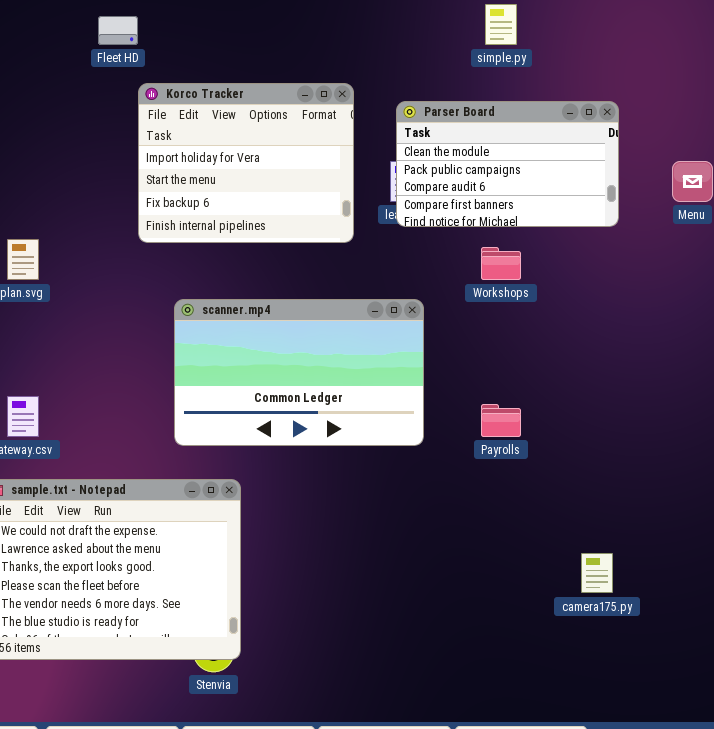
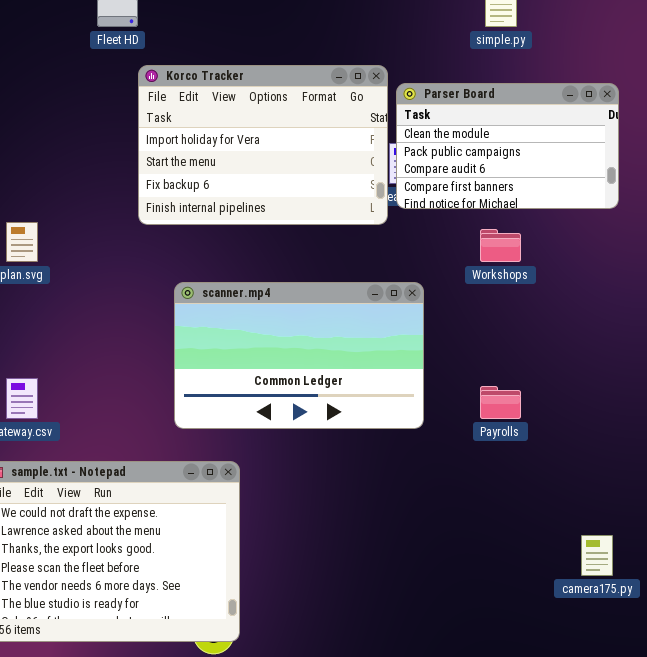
Korco Tracker: [138,83,354,243] -> [138,65,388,225], resized

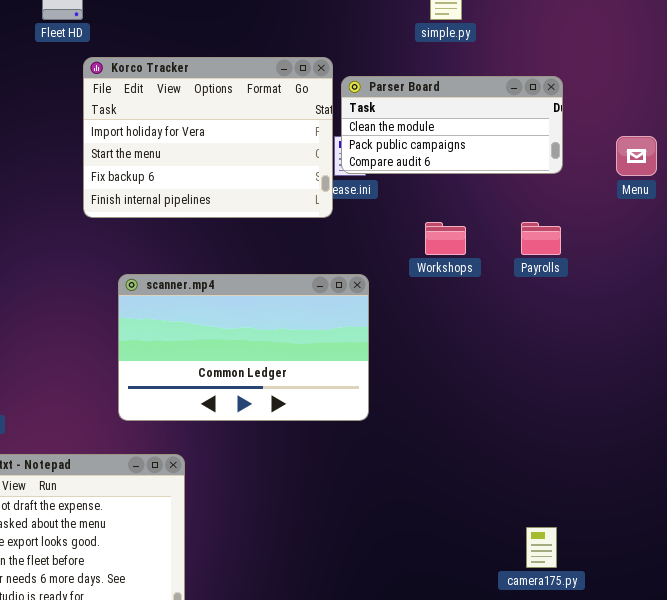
Parser Board: [396,83,619,209] -> [341,76,563,174], resized
Payrolls: [480,386,521,419] -> [521,222,561,255], moved

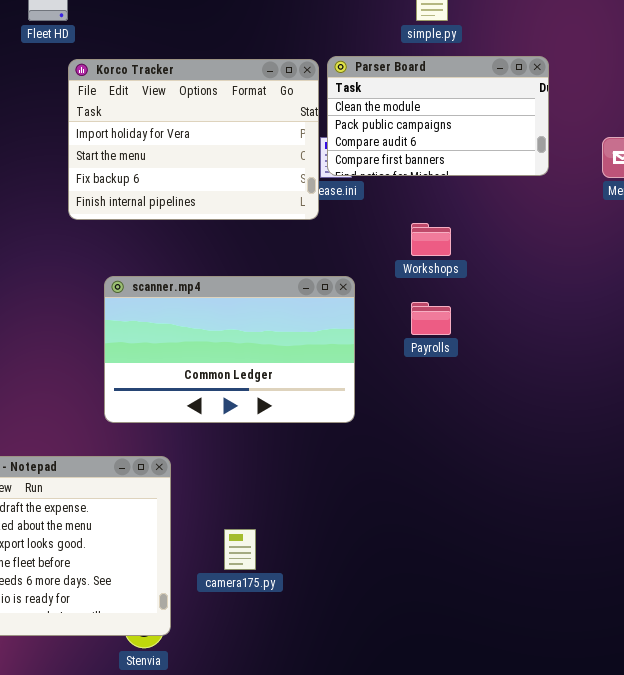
Parser Board: [341,76,563,174] -> [327,56,549,176], resized
Payrolls: [521,222,561,255] -> [411,302,451,335], moved
camera175.py: [526,527,557,568] -> [224,529,256,570], moved

